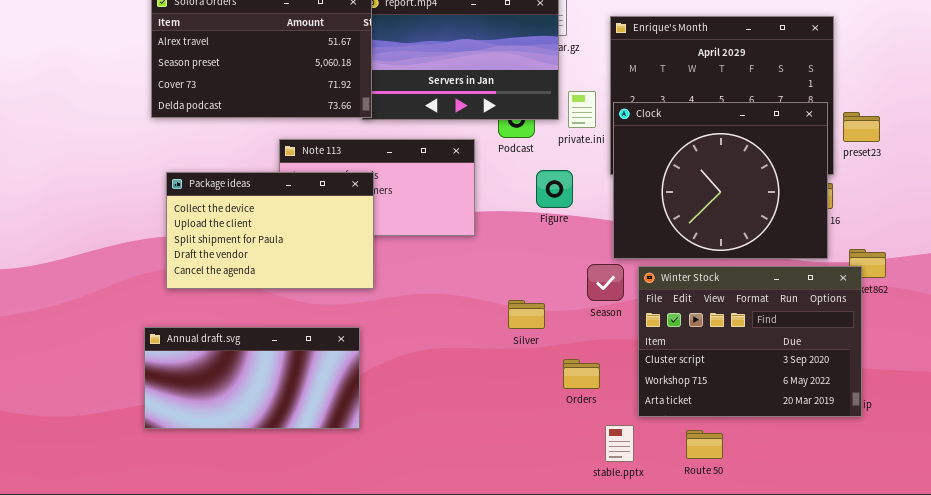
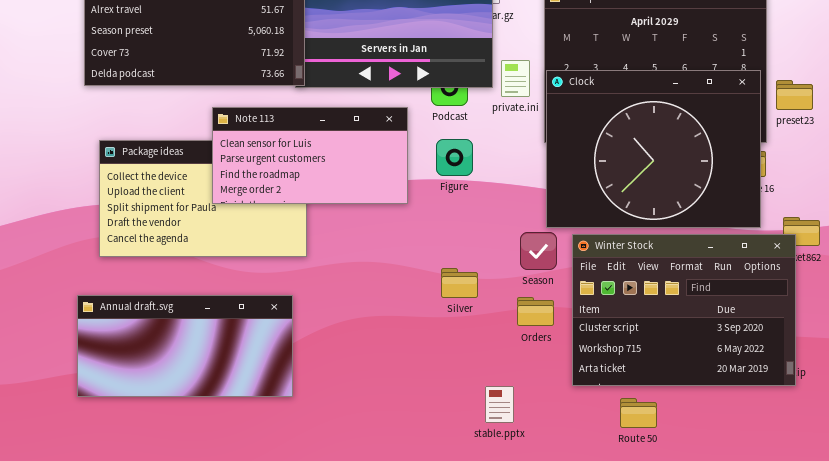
Note 113: [279,139,475,236] -> [212,107,408,204], raised
Figure: [536,170,573,208] -> [436,139,473,176], moved
Orders: [563,359,600,389] -> [517,297,554,326], moved
stable.pptx: [605,425,634,462] -> [485,386,514,423], moved

